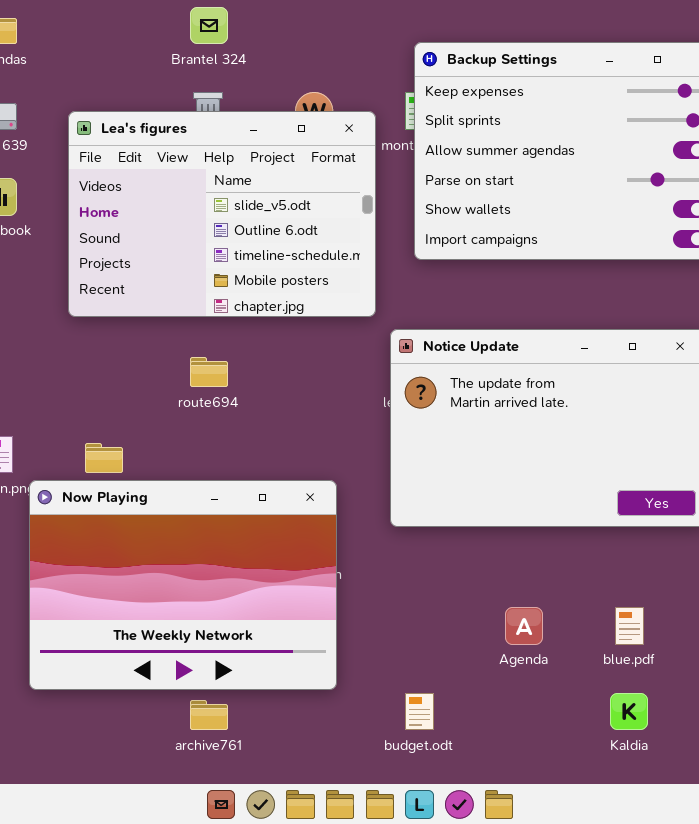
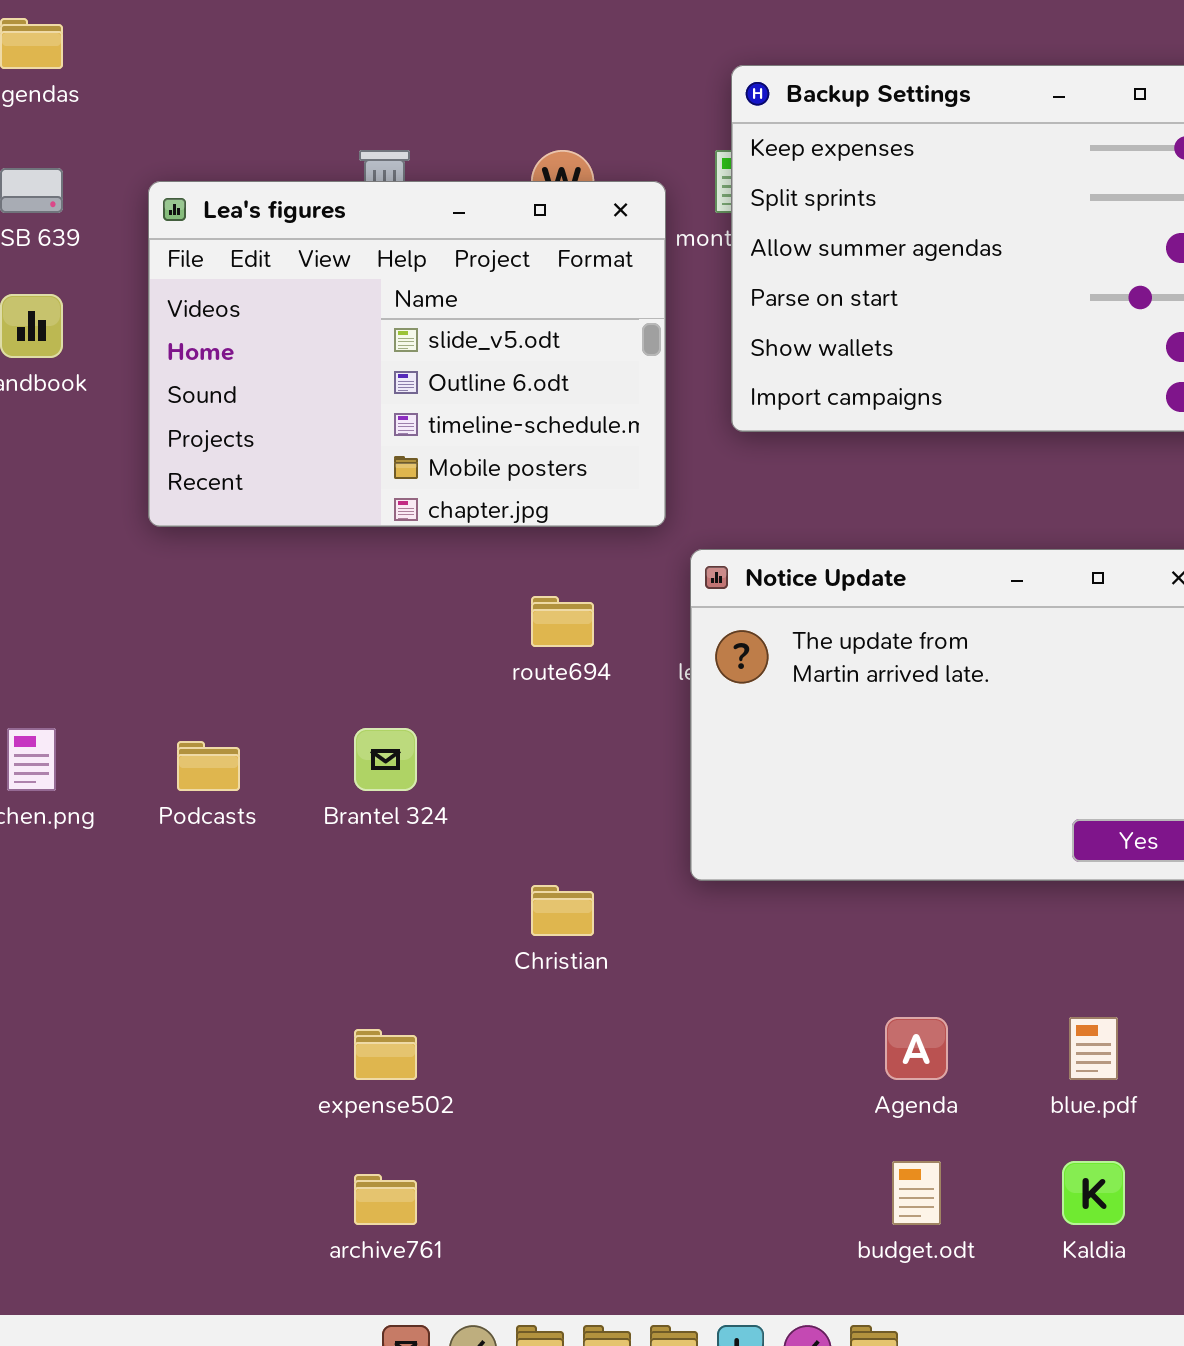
Brantel 324: [190,7,228,44] -> [354,728,417,791], moved
route694: [190,357,228,387] -> [531,596,594,647], moved
Now Playing: [29,480,337,690] -> none, closed
budget.odt: [405,693,434,730] -> [892,1161,941,1225], moved

